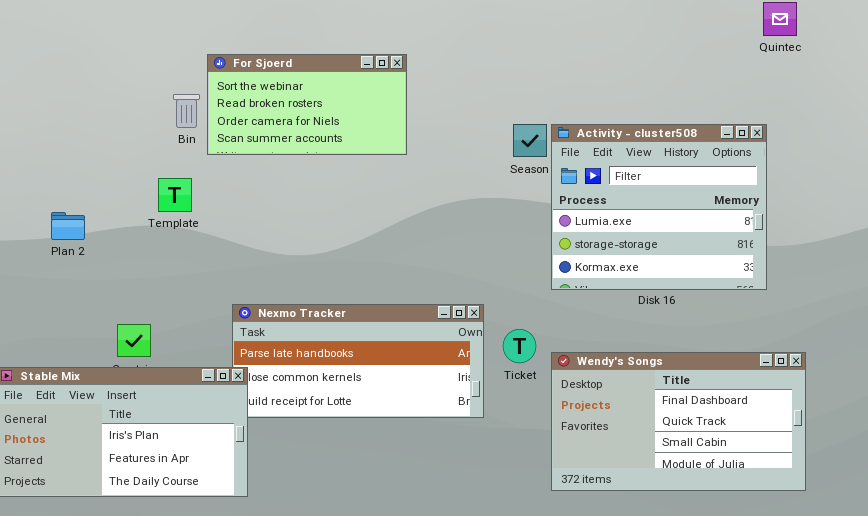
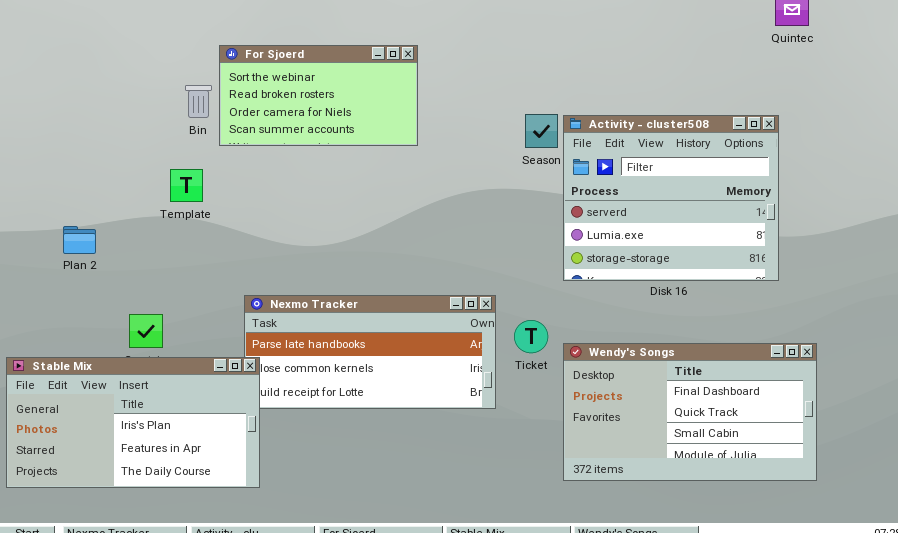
Activity - cluster508: [551,124,767,290] -> [563,115,779,281], scrolled up 1 row
Plan 2: [51,212,85,240] -> [63,226,96,254], moved

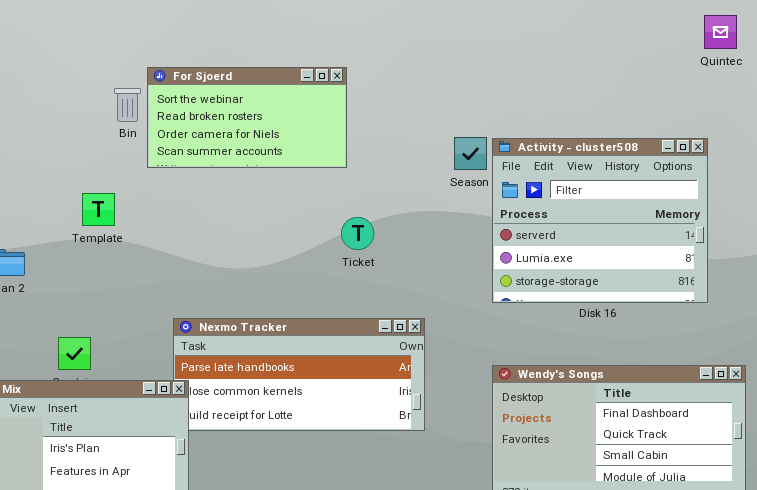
Bin: [185,85,212,118] -> [114,88,141,122], moved
Template: [170,169,203,202] -> [82,193,115,226], moved
Ticket: [514,320,548,353] -> [341,217,374,250], moved

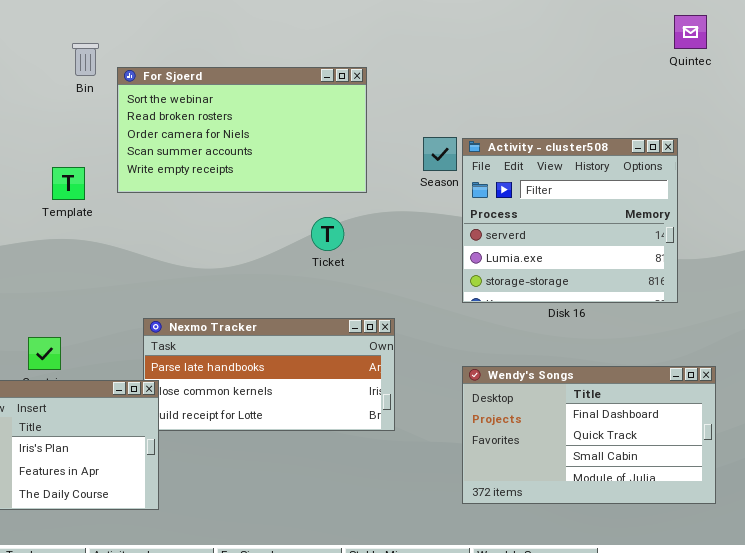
For Sjoerd: [147,67,347,168] -> [117,67,367,193], resized
Bin: [114,88,141,122] -> [72,43,99,76], moved
Template: [82,193,115,226] -> [52,167,85,200], moved

